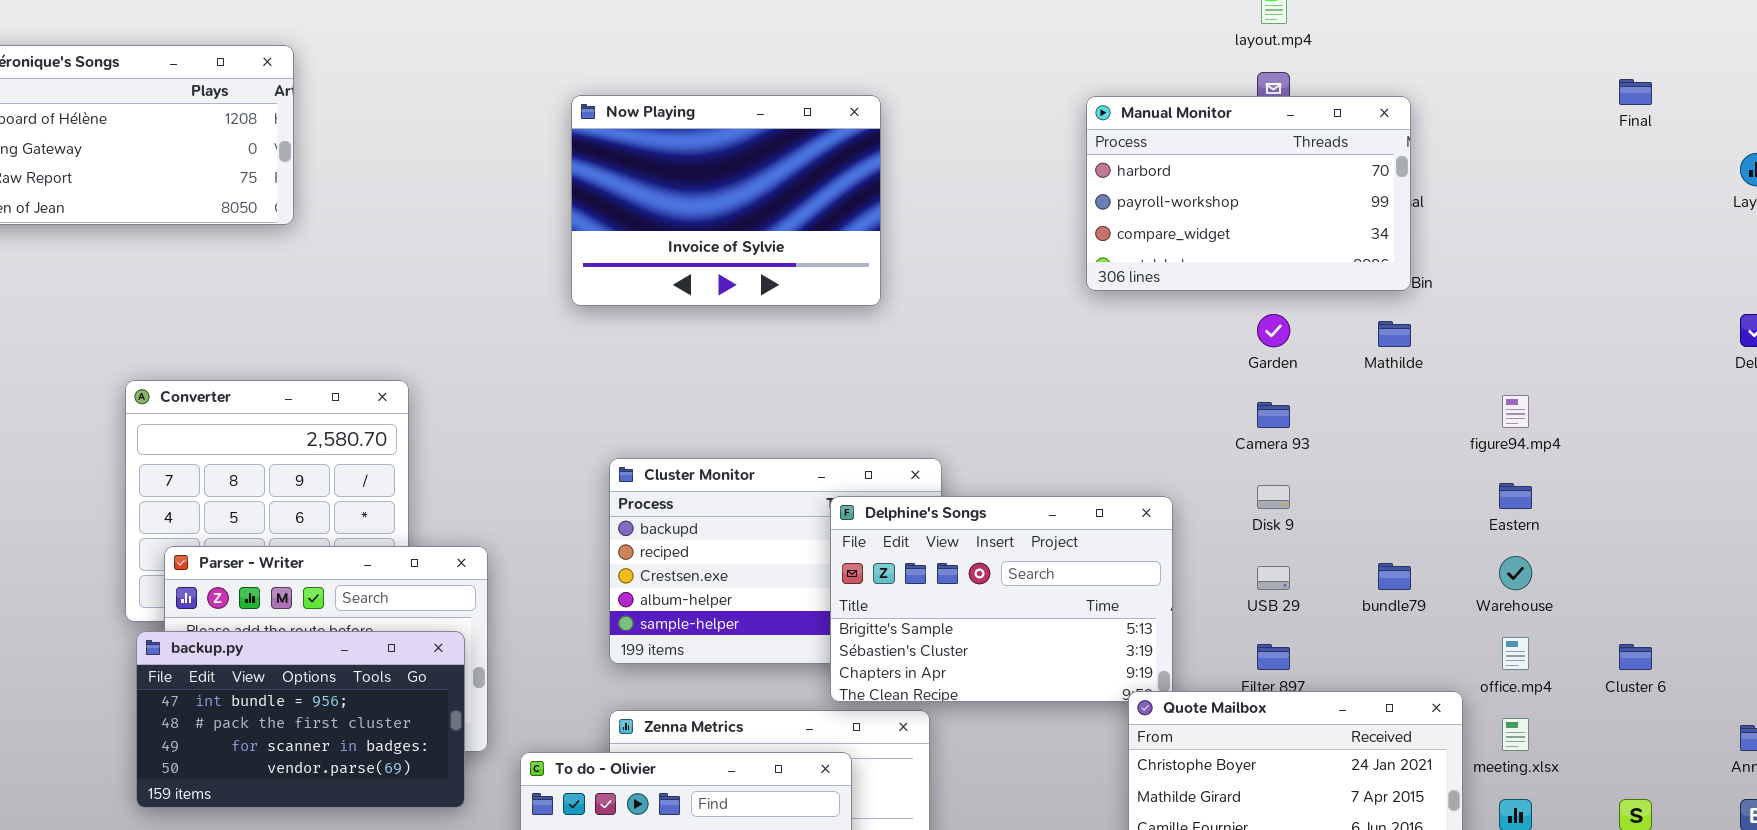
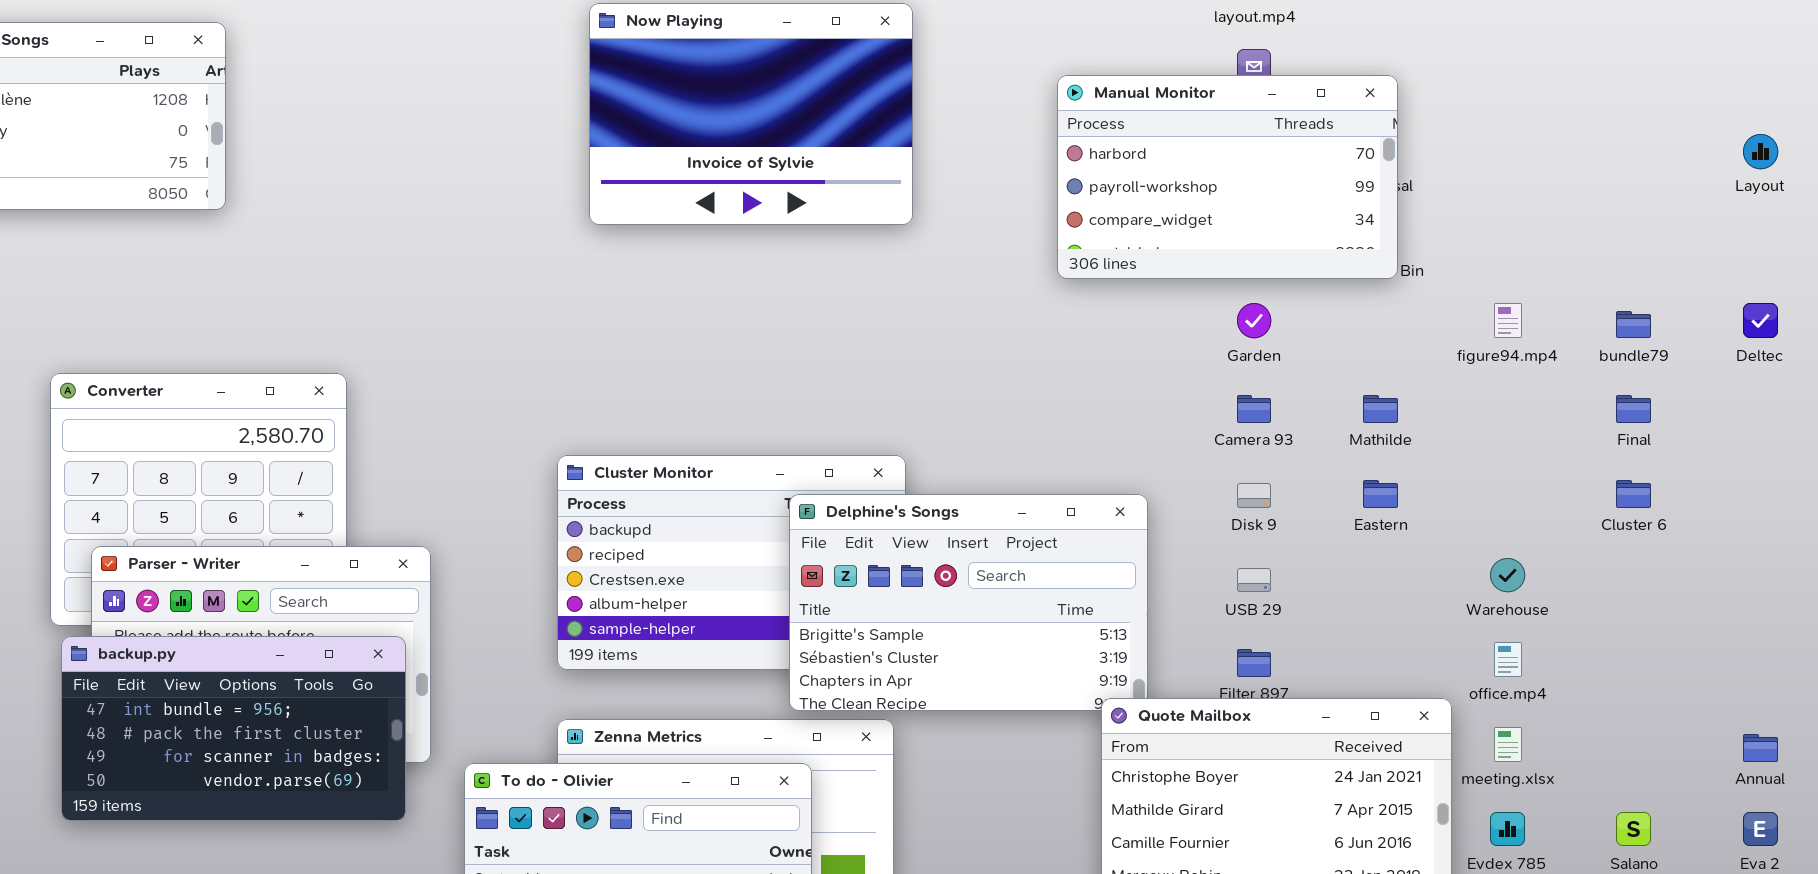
Final: [1619,79,1652,105] -> [1616,395,1651,423], moved
Now Playing: [571,95,881,306] -> [589,3,913,225], moved
Mathilde: [1378,321,1411,347] -> [1363,395,1398,423], moved
figure94.mp4: [1502,395,1529,428] -> [1494,303,1522,338], moved
Eastern: [1499,483,1532,509] -> [1363,480,1398,508], moved
bundle79: [1378,563,1411,590] -> [1616,311,1651,338], moved
Cluster 6: [1619,644,1652,670] -> [1616,480,1651,508], moved

